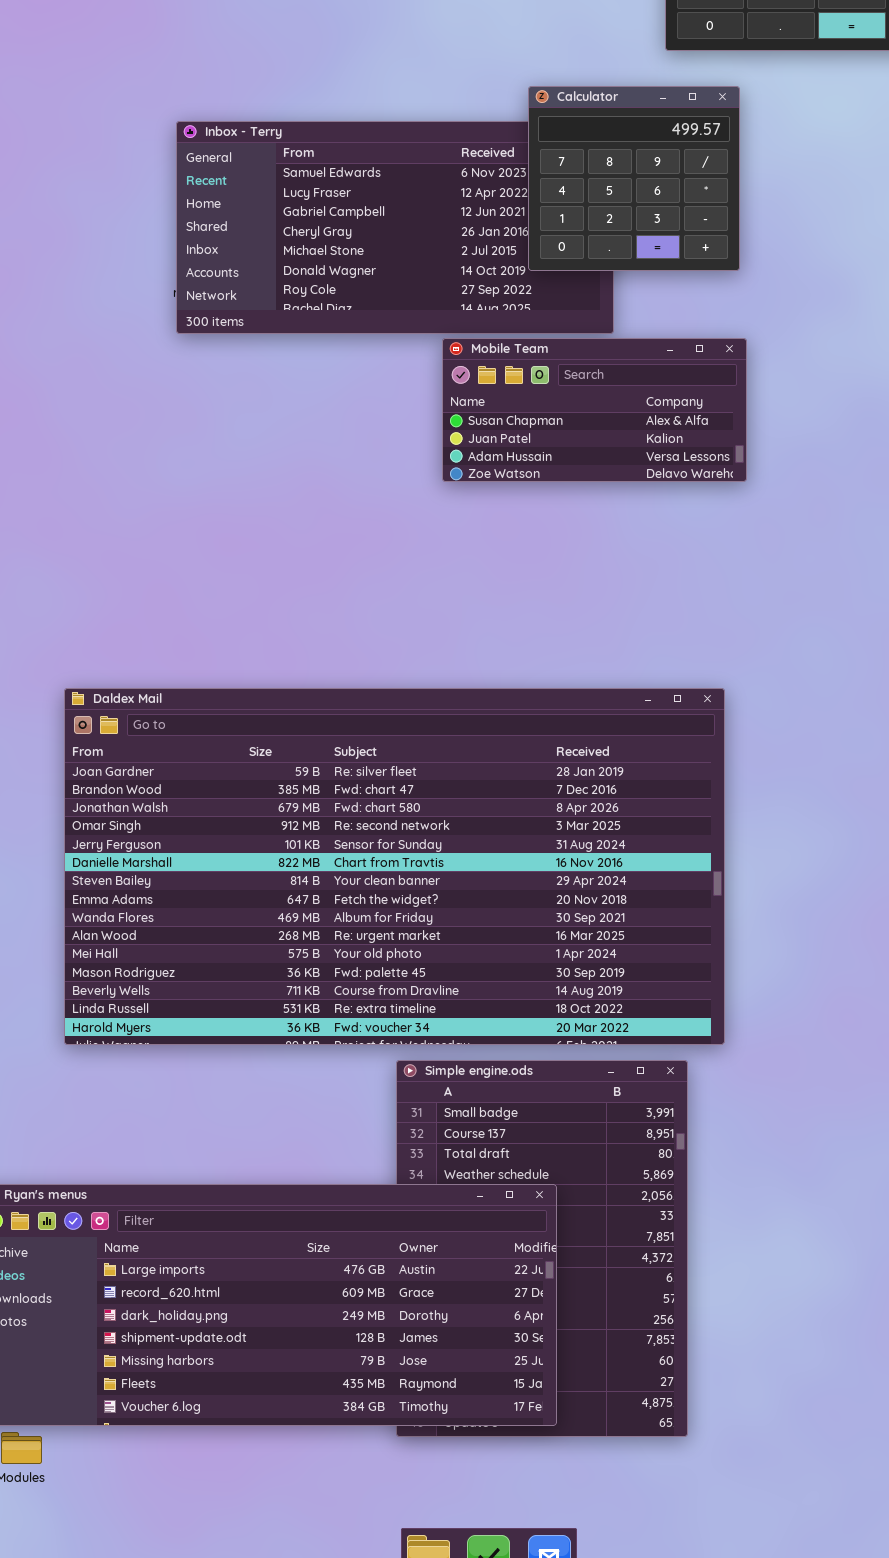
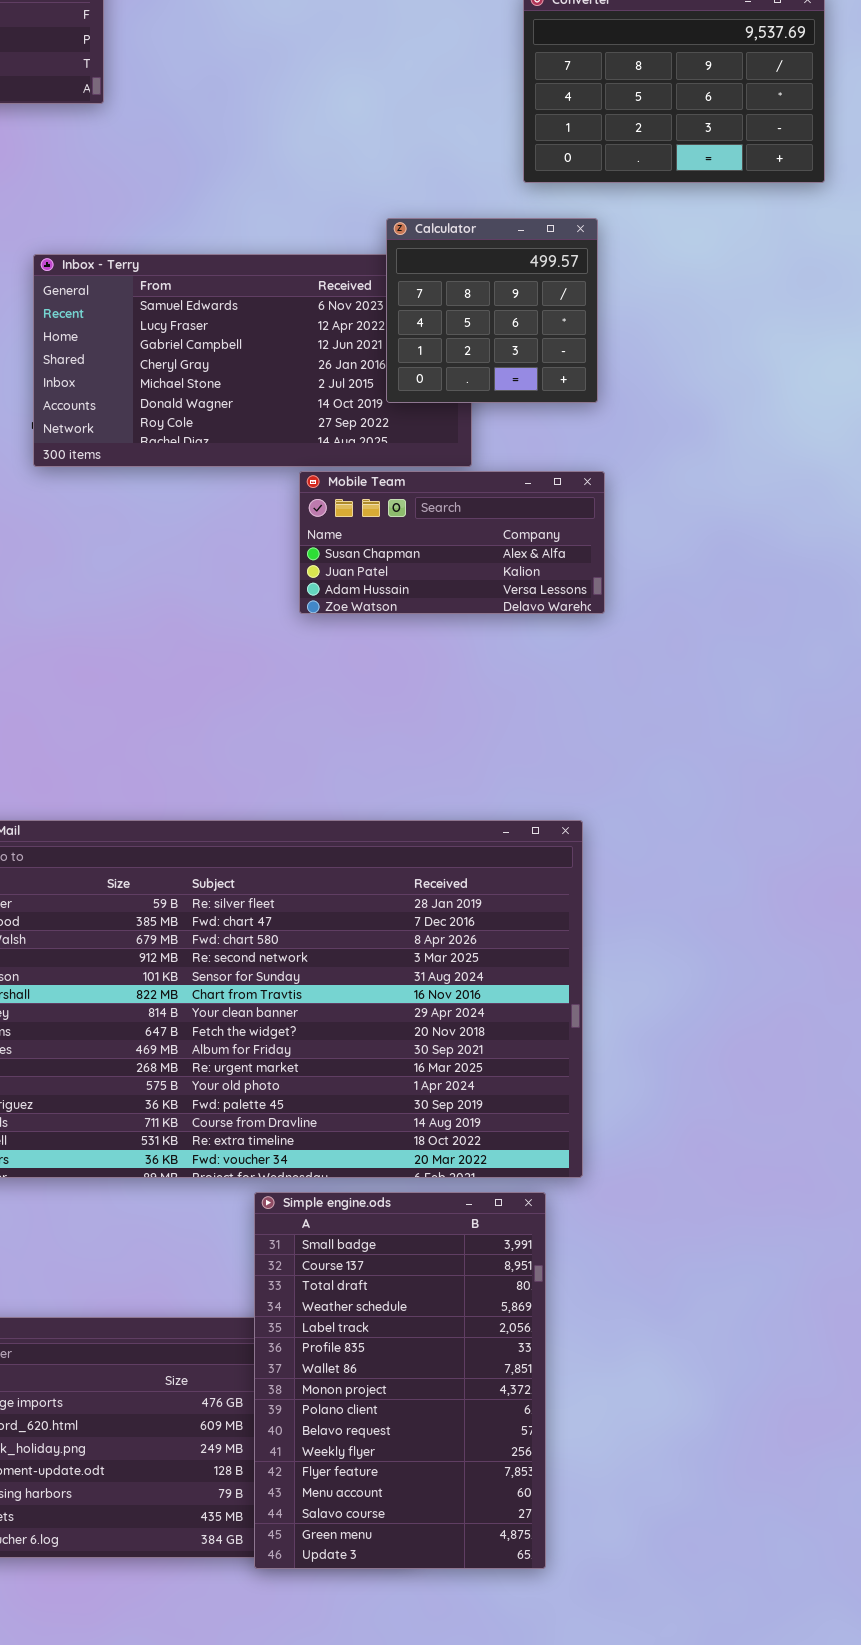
Simple engine.ods: [396,1060,688,1437] -> [254,1192,546,1569], raised

